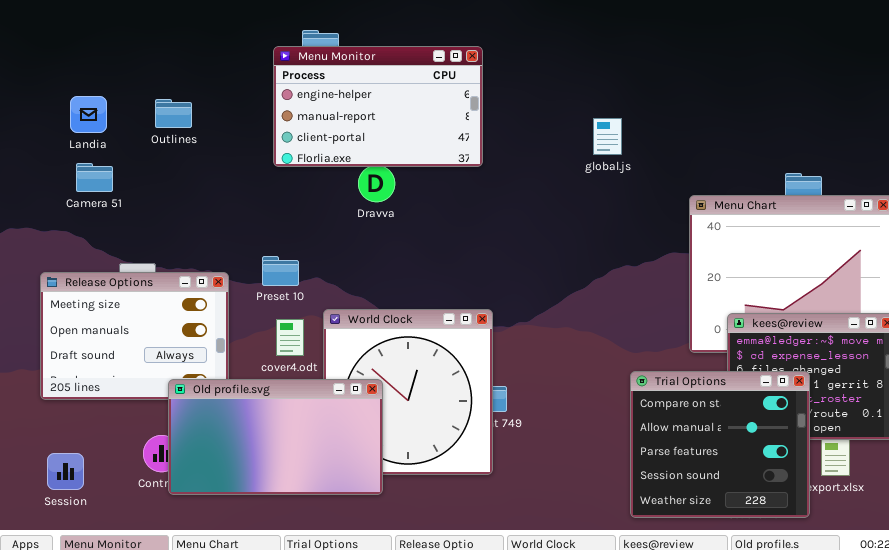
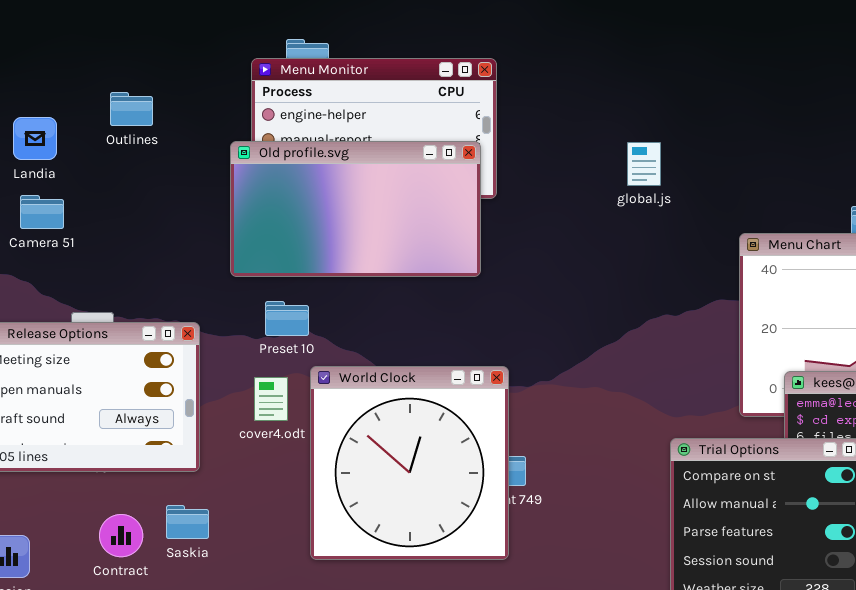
Outlines: [155,99,192,128] -> [110,92,153,126], moved
Preset 10: [262,256,299,286] -> [265,301,309,336], moved
Old profile.svg: [168,379,383,495] -> [230,141,481,277], moved

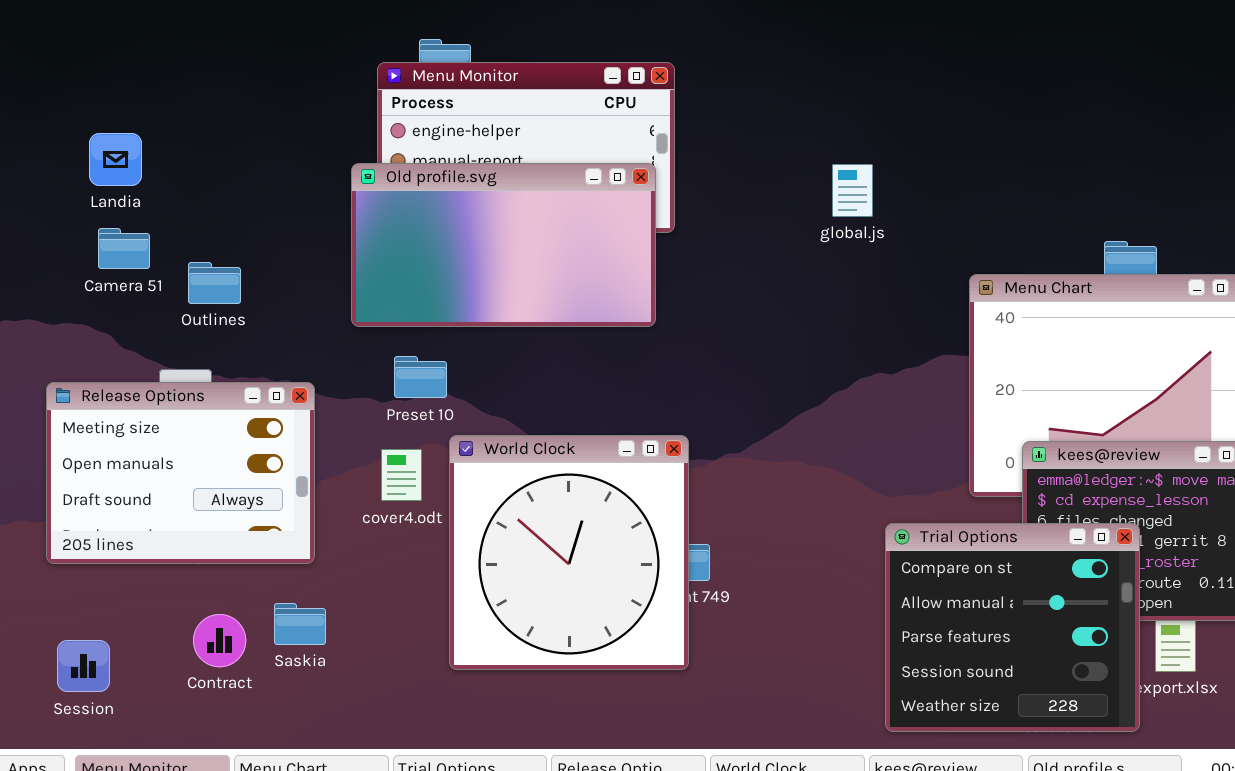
Outlines: [110,92,153,126] -> [188,262,241,304], moved

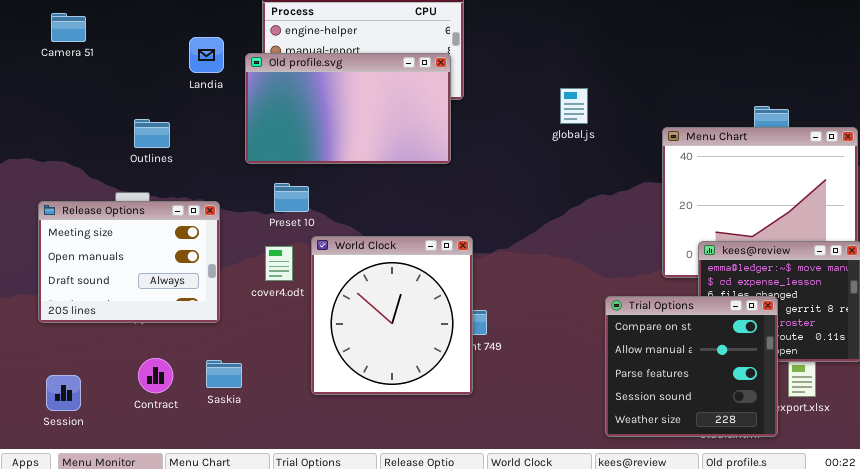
Landia: [89,133,142,186] -> [189,37,224,73], moved
global.js: [832,164,873,217] -> [560,88,588,124], moved
Camera 51: [98,228,150,269] -> [51,13,86,42], moved
Saskia: [274,603,326,645] -> [206,360,242,388], moved

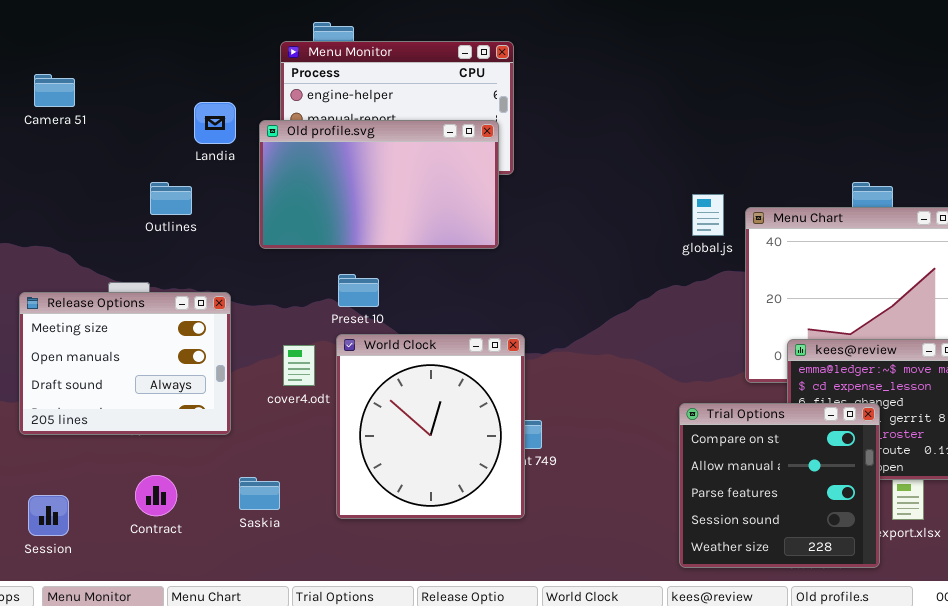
global.js: [560,88,588,124] -> [692,194,724,236], moved
Outlines: [134,119,170,148] -> [150,182,192,215], moved
Preset 10: [274,183,309,212] -> [338,274,379,307], moved
Saskia: [206,360,242,388] -> [239,477,280,510], moved

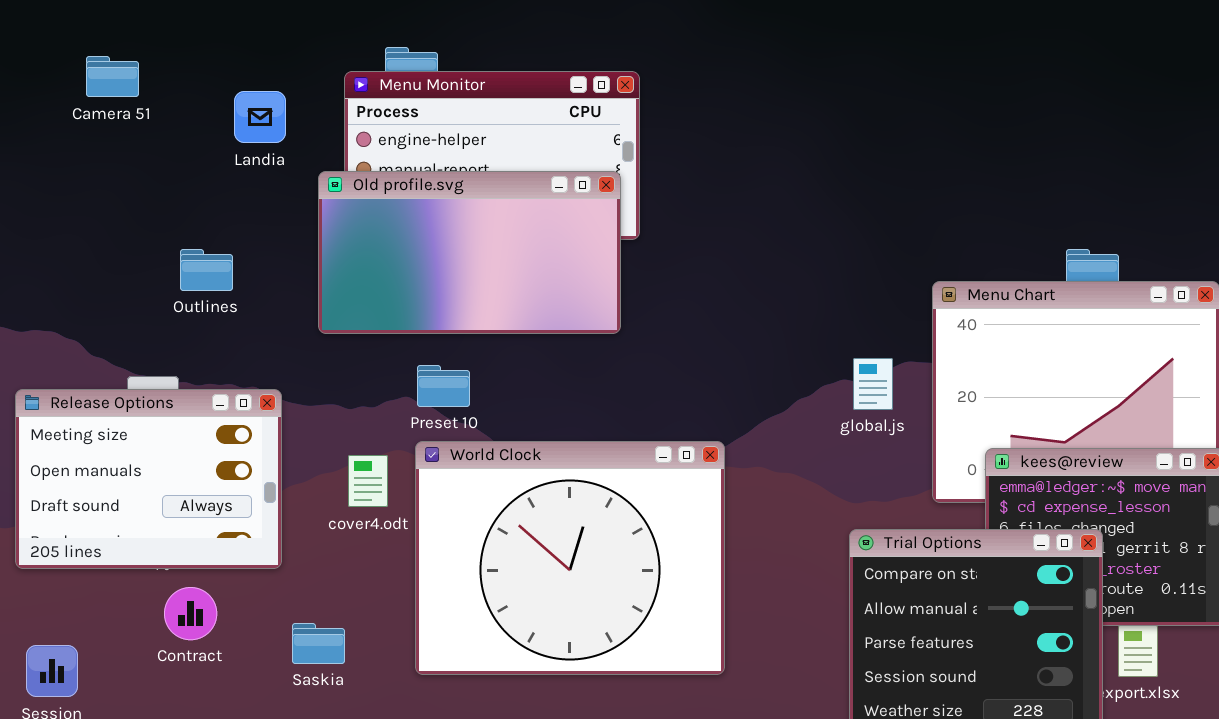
Camera 51: [34,74,75,107] -> [86,56,139,97], moved
Landia: [194,102,236,144] -> [234,91,286,143], moved
global.js: [692,194,724,236] -> [853,358,893,410], moved
World Clock: [336,334,525,519] -> [415,441,725,675], resized
Contract: [135,475,177,516] -> [164,587,217,640], moved

